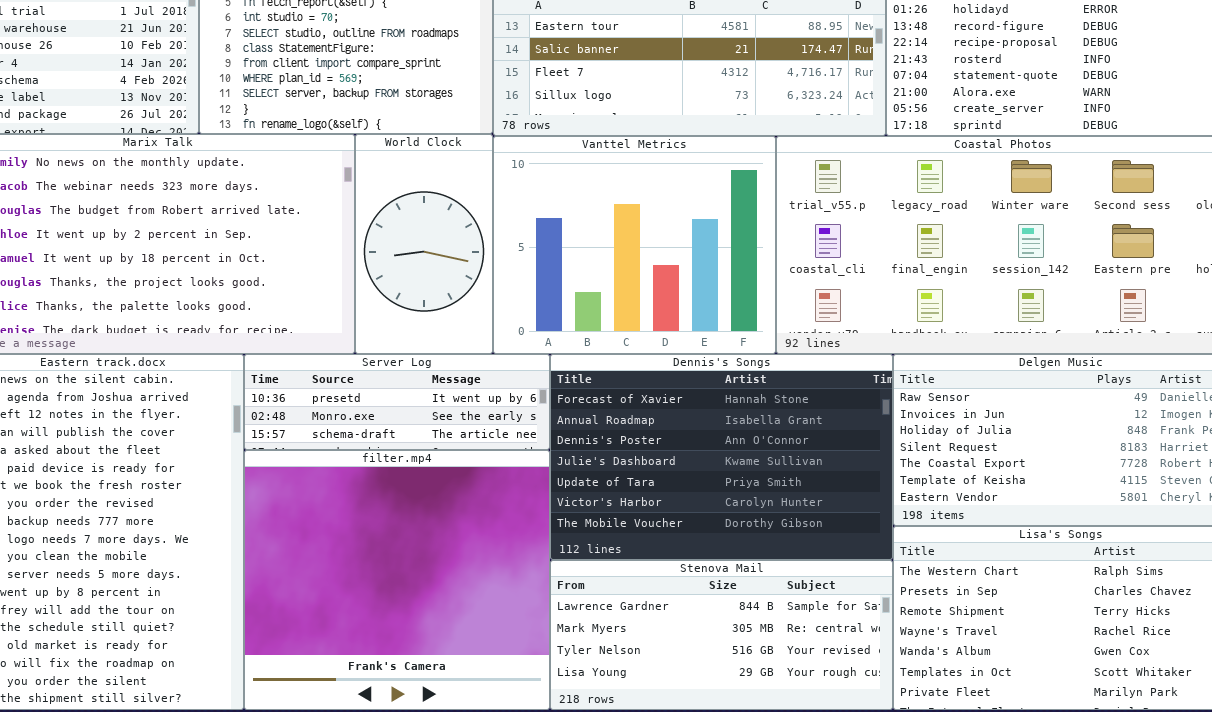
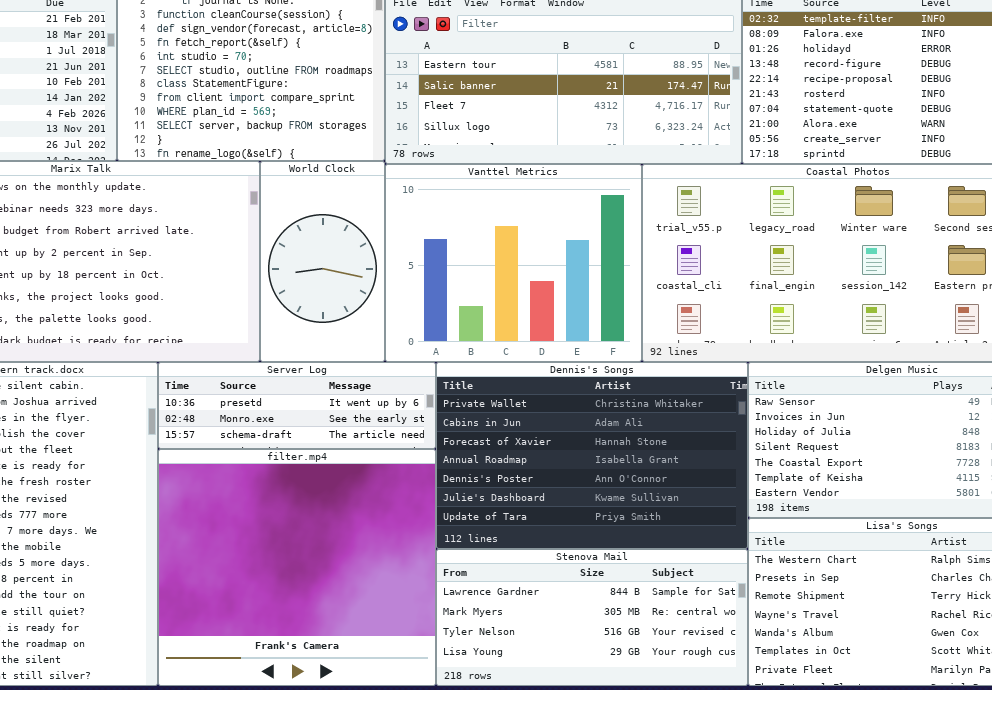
Dennis's Songs: [550,354,893,560] -> [436,362,748,549], scrolled up 2 rows

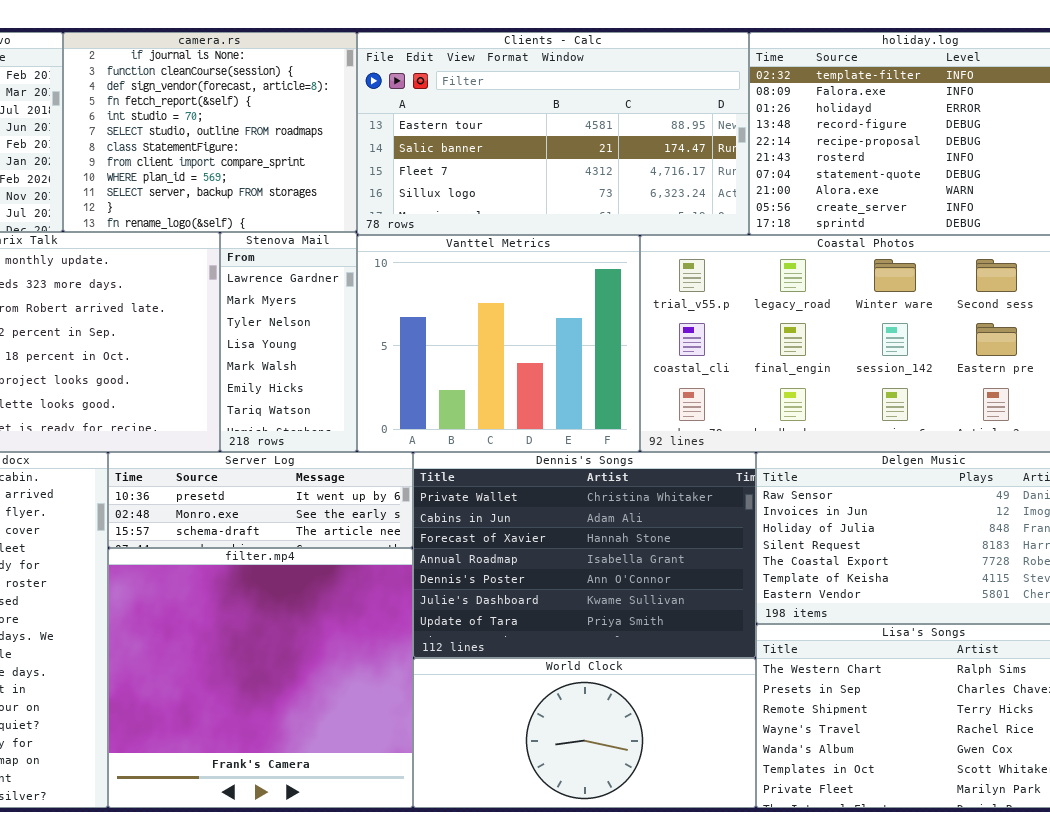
World Clock: [260,161,385,362] -> [413,658,756,808], moved, resized
Stenova Mail: [436,549,748,686] -> [220,232,357,452], moved, resized

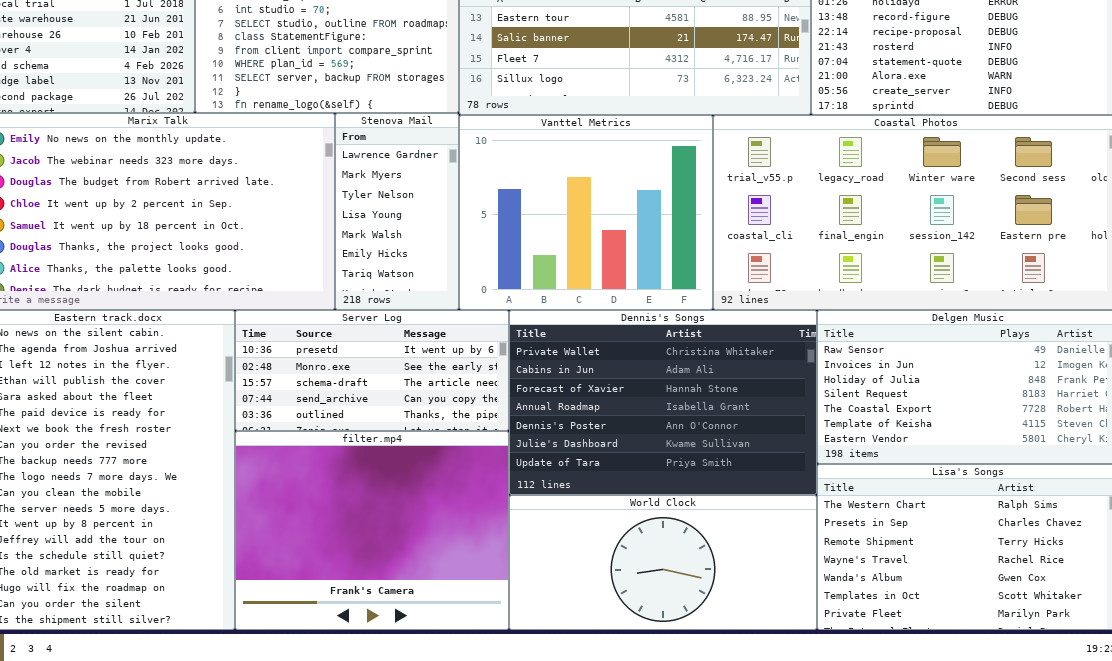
Server Log: [108,452,413,548] -> [235,310,509,431], resized
filter.mp4: [108,548,413,808] -> [235,431,509,630], resized

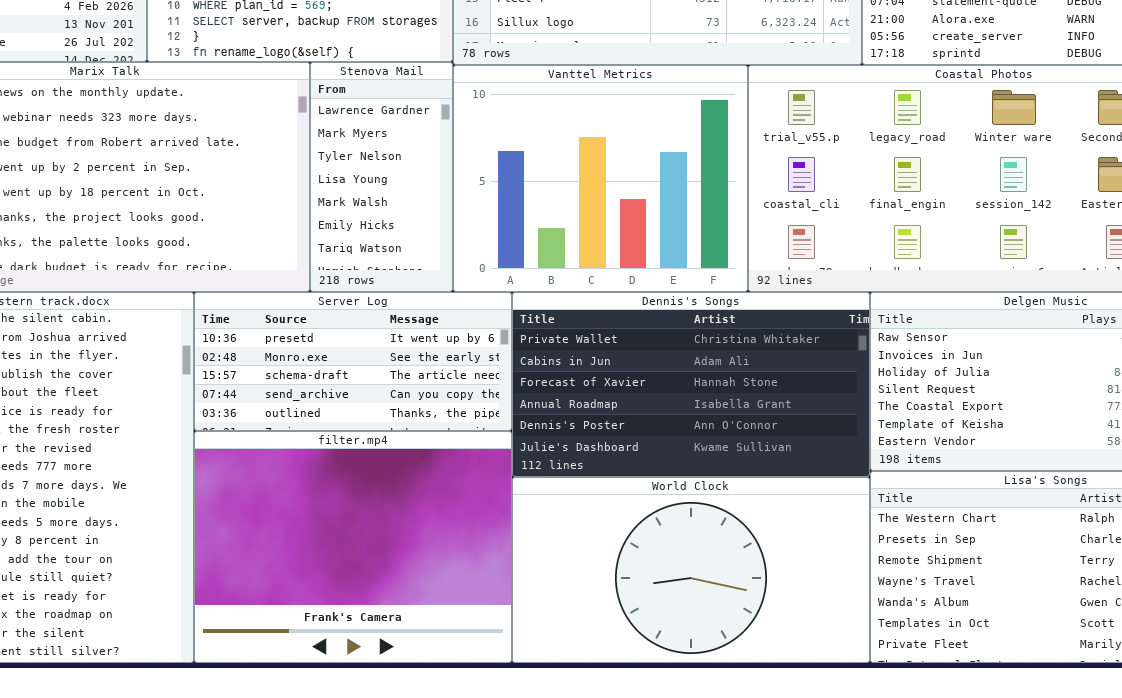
Dennis's Songs: [509,310,817,495] -> [512,292,870,477], resized
World Clock: [509,495,817,630] -> [512,477,870,663], resized

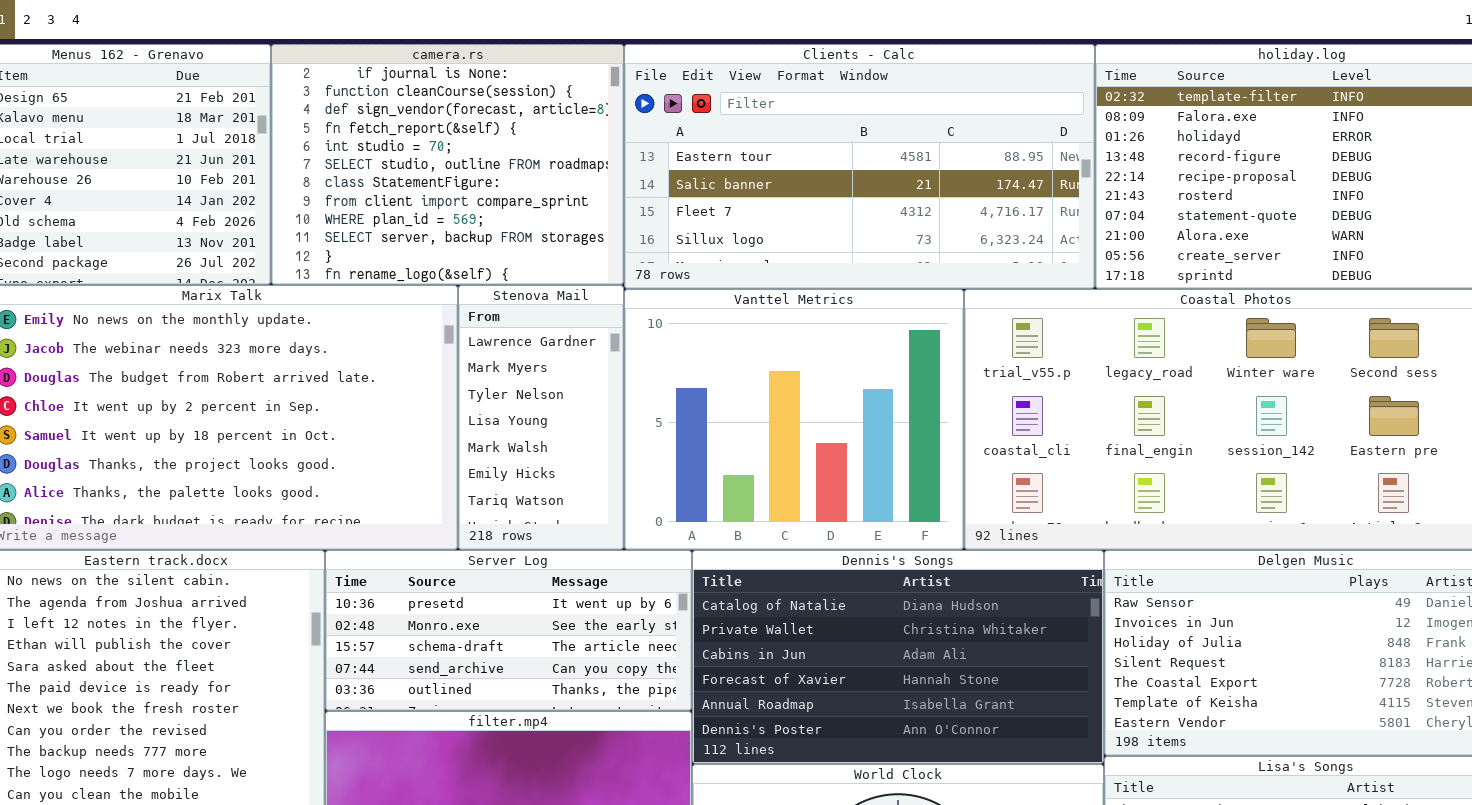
Dennis's Songs: [512,292,870,477] -> [692,550,1104,764], scrolled up 1 row

